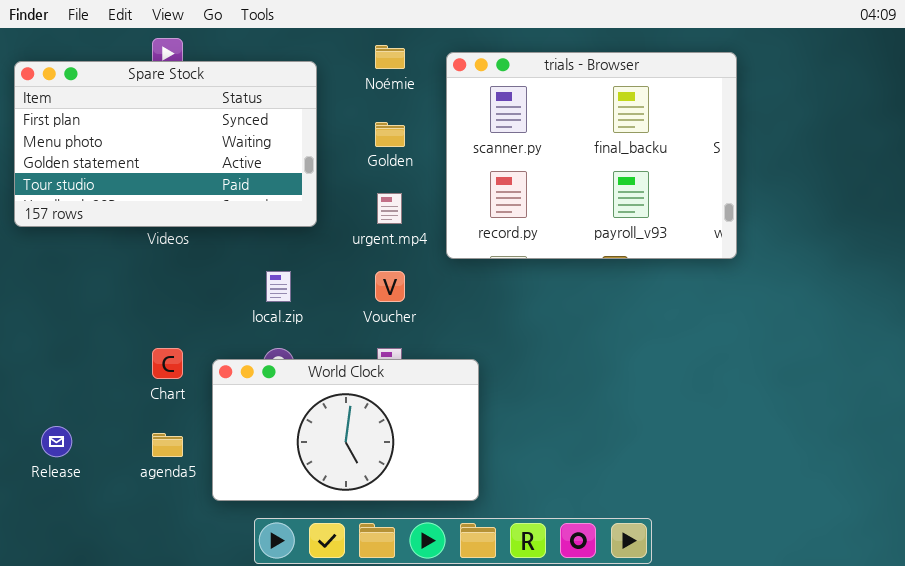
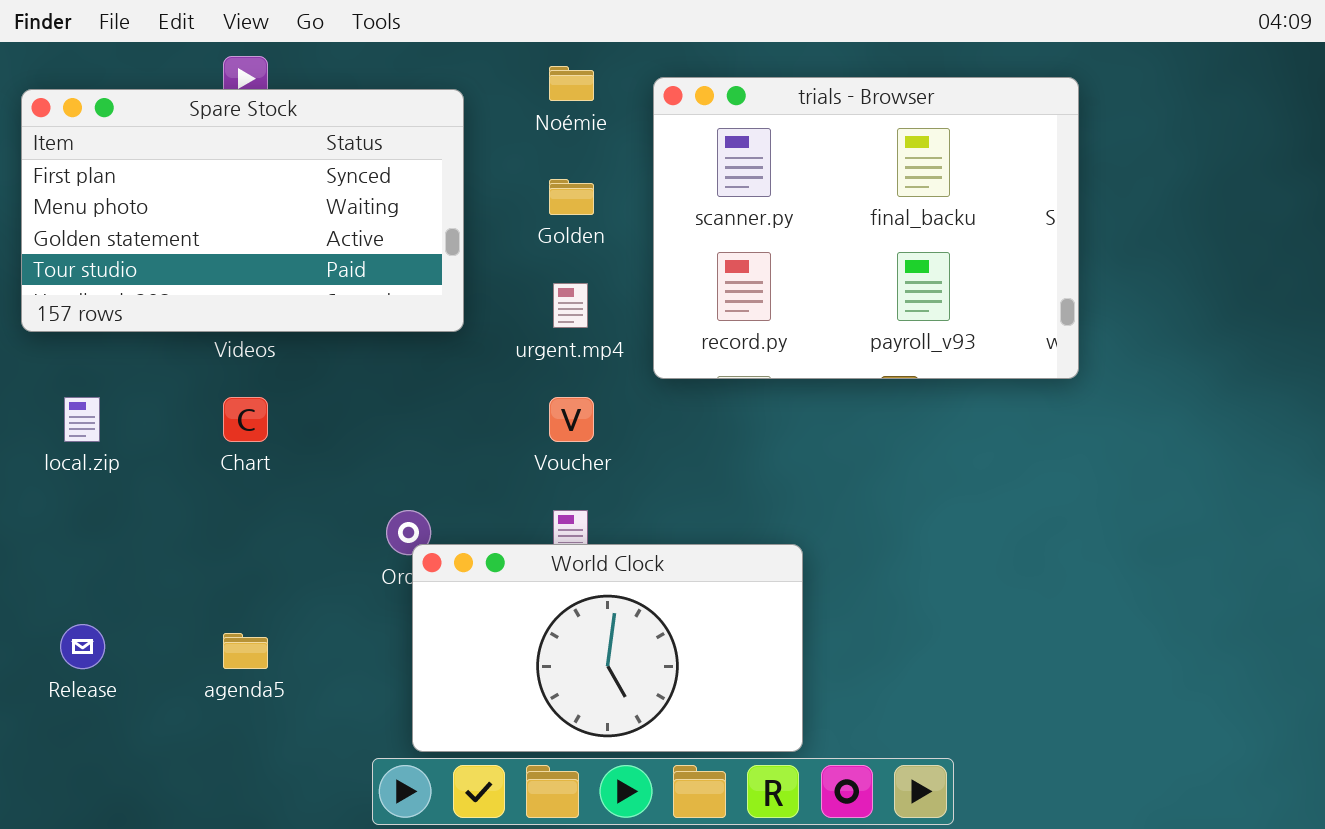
local.zip: [266,271,291,302] -> [64,397,100,442], moved
Chart: [152,348,183,379] -> [223,397,268,442], moved
World Clock: [212,359,479,501] -> [412,544,803,752], moved

